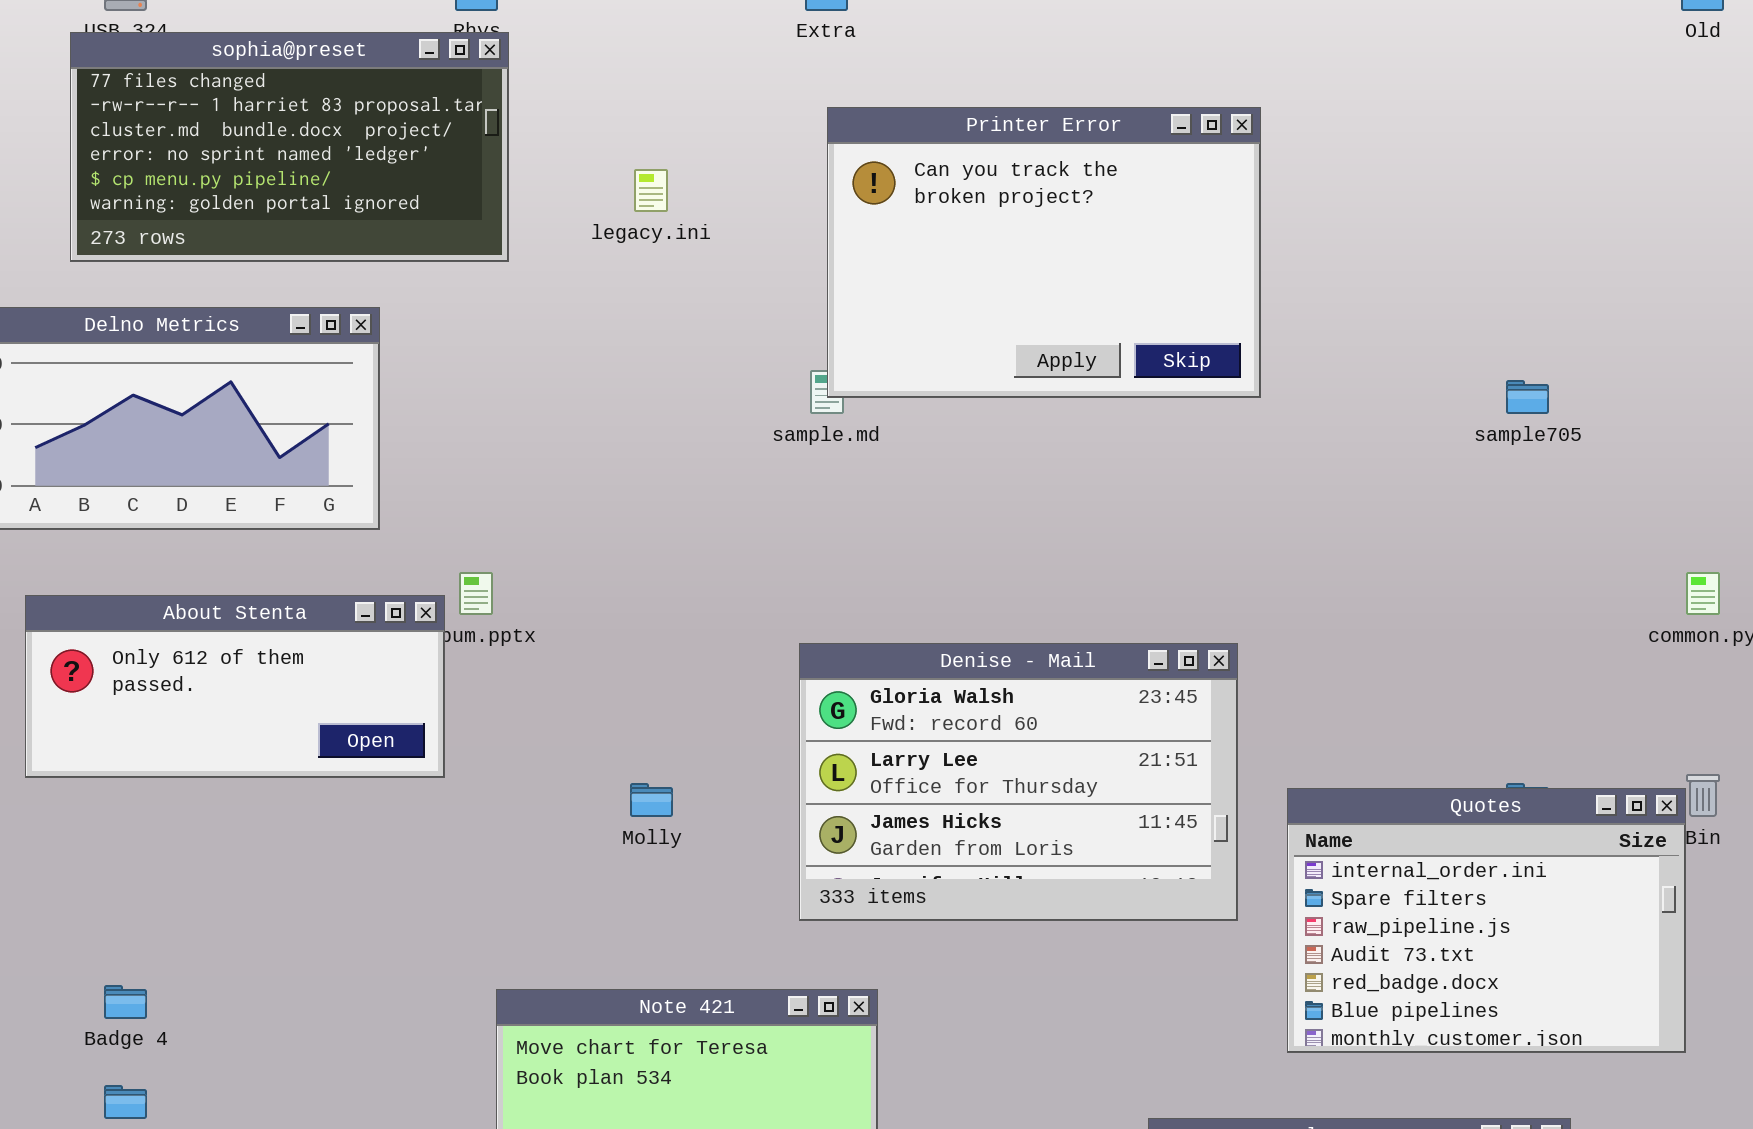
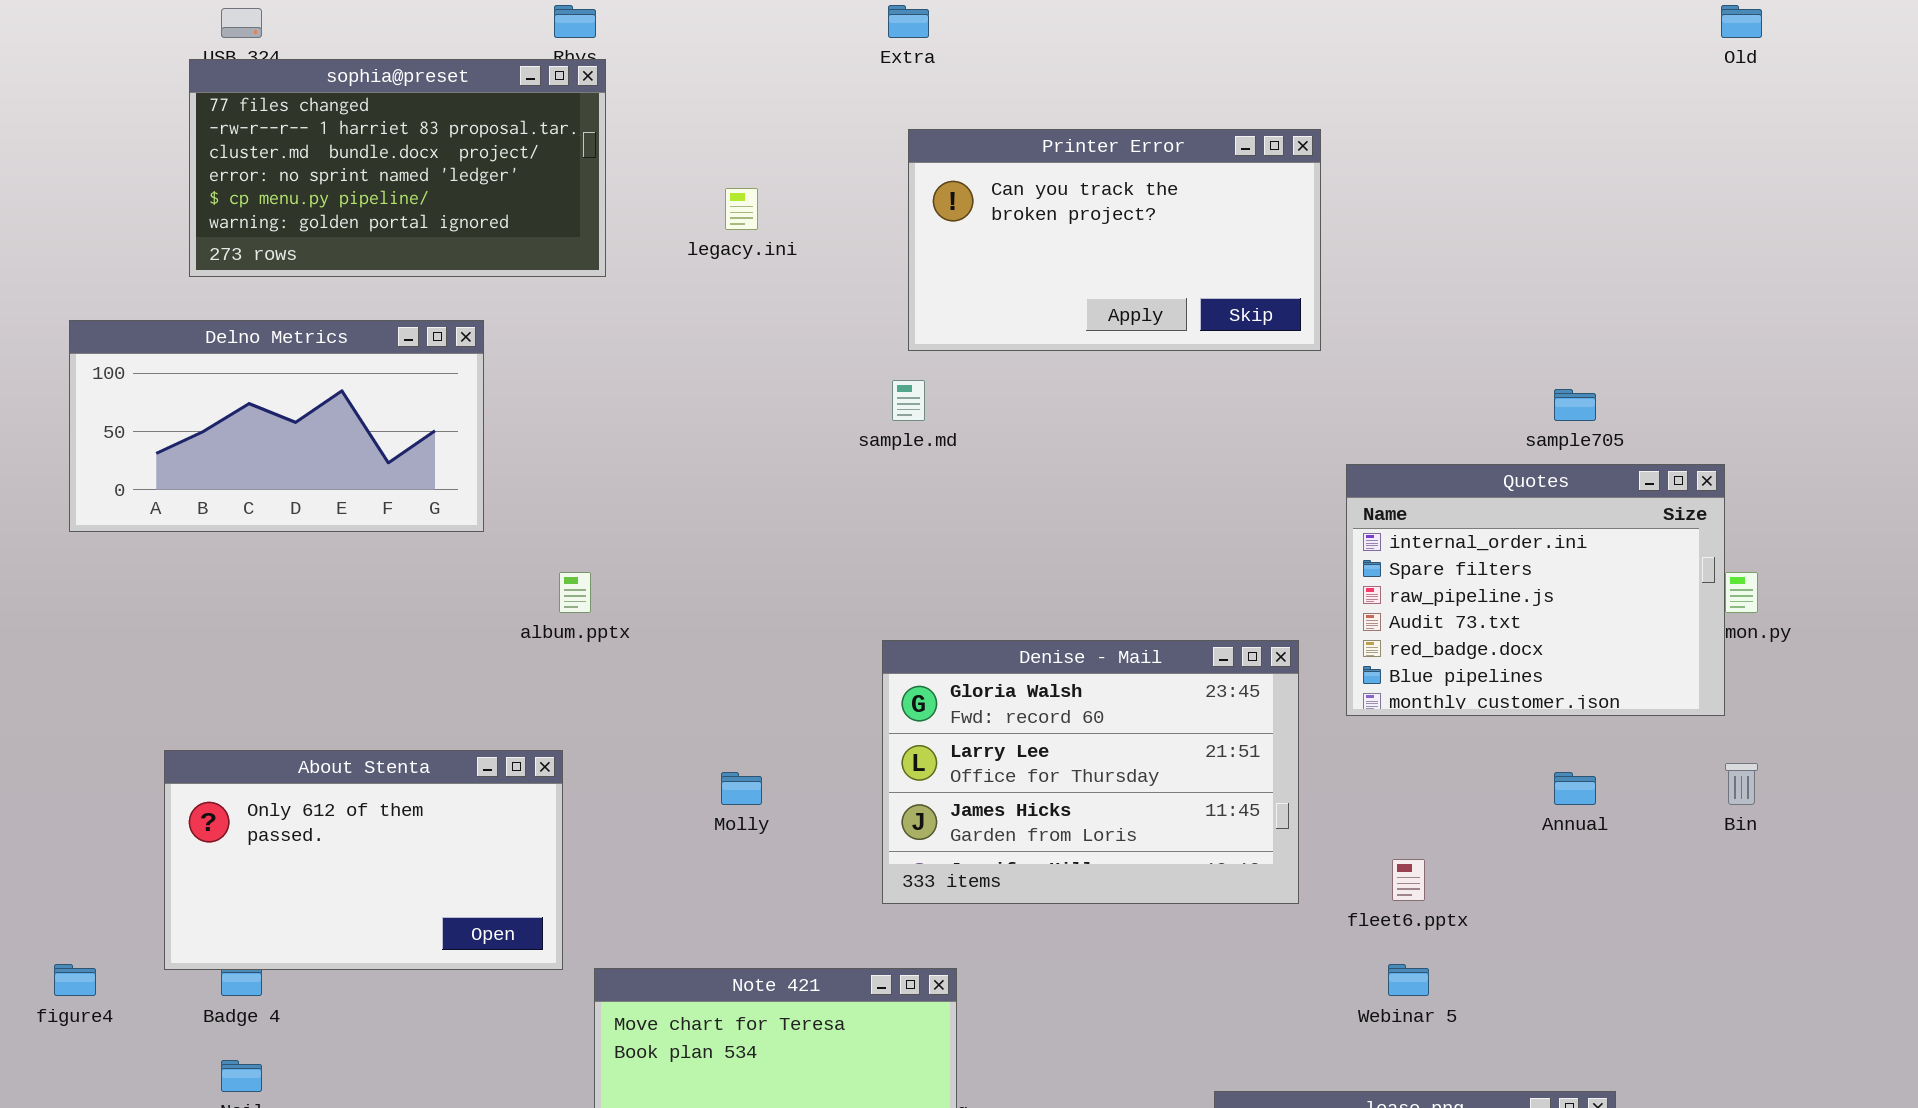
Printer Error: [827,107,1261,398] -> [908,129,1321,351], resized
About Stenta: [25,595,445,778] -> [164,750,563,970], moved, resized
Quotes: [1287,788,1686,1053] -> [1346,464,1725,716], moved

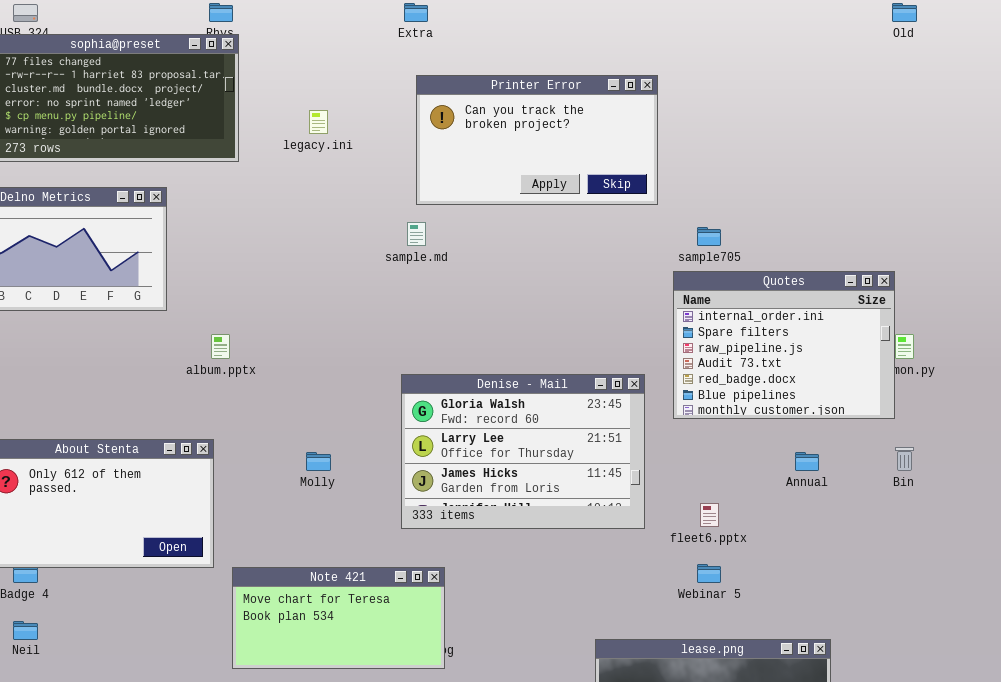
sample705: [1554,389,1596,421] -> [697,227,721,246], moved

